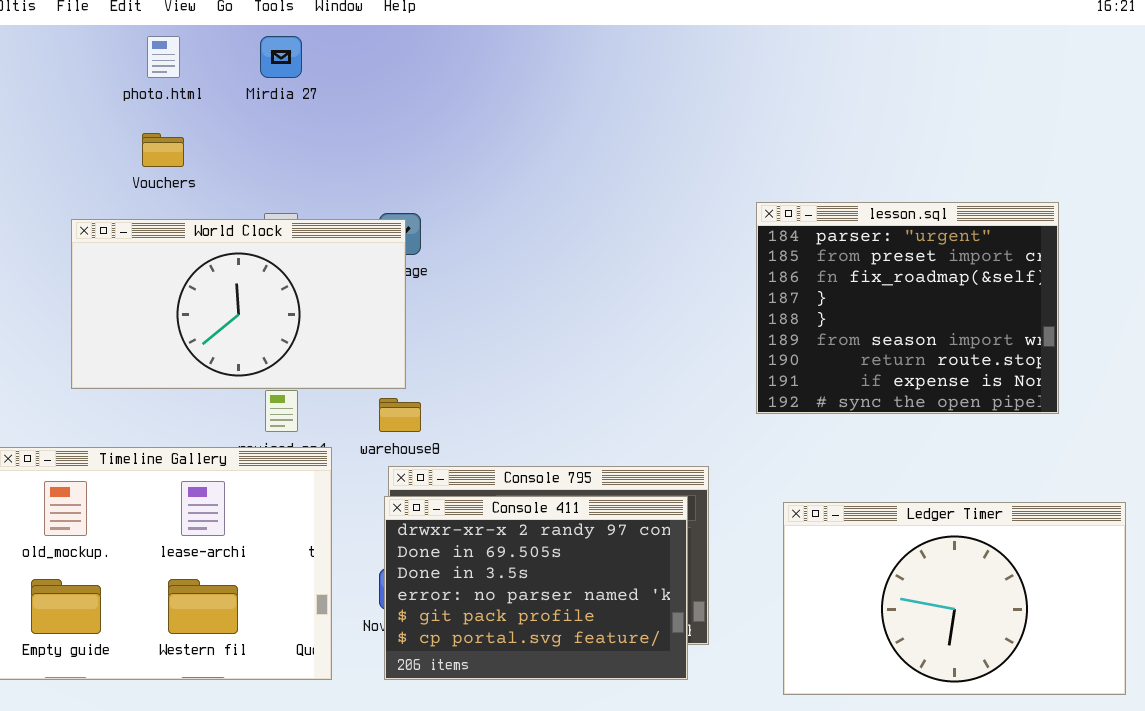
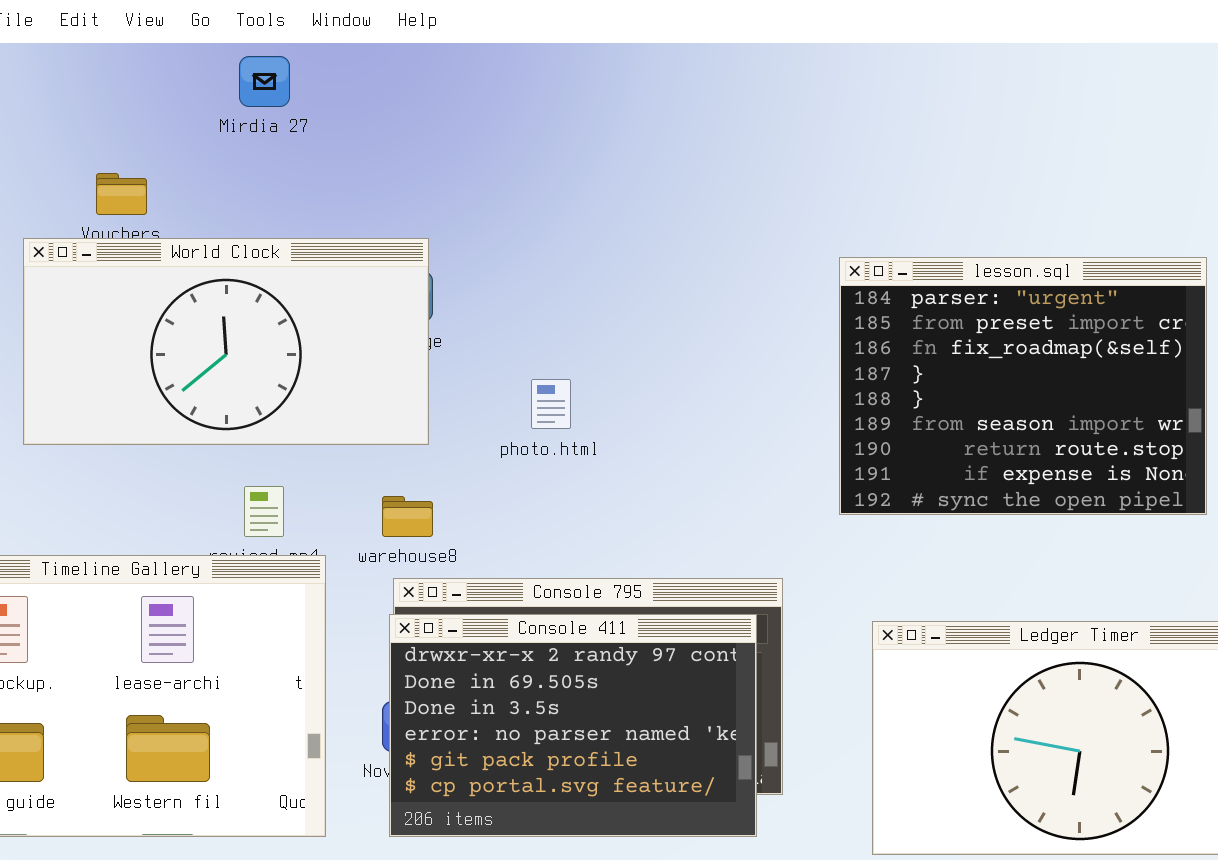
photo.html: [147,36,180,78] -> [531,379,571,429], moved
World Clock: [71,219,406,389] -> [23,238,429,445], moved

